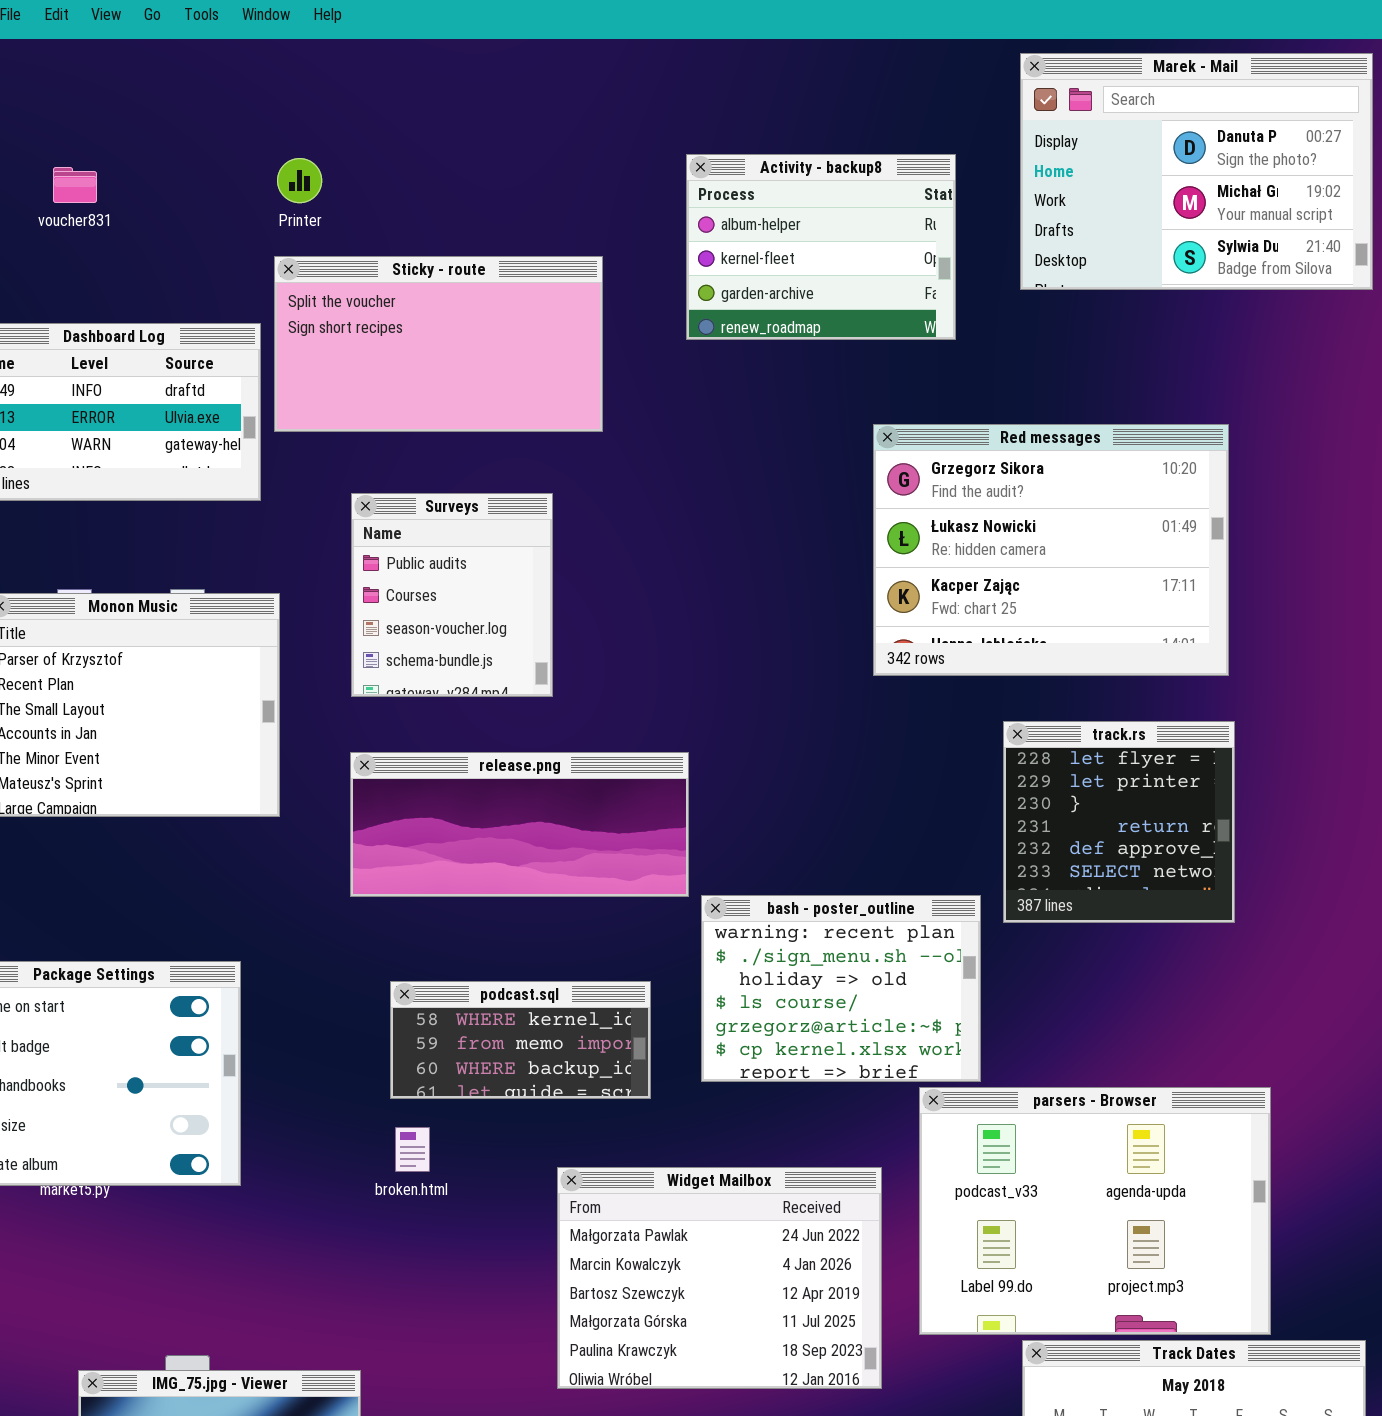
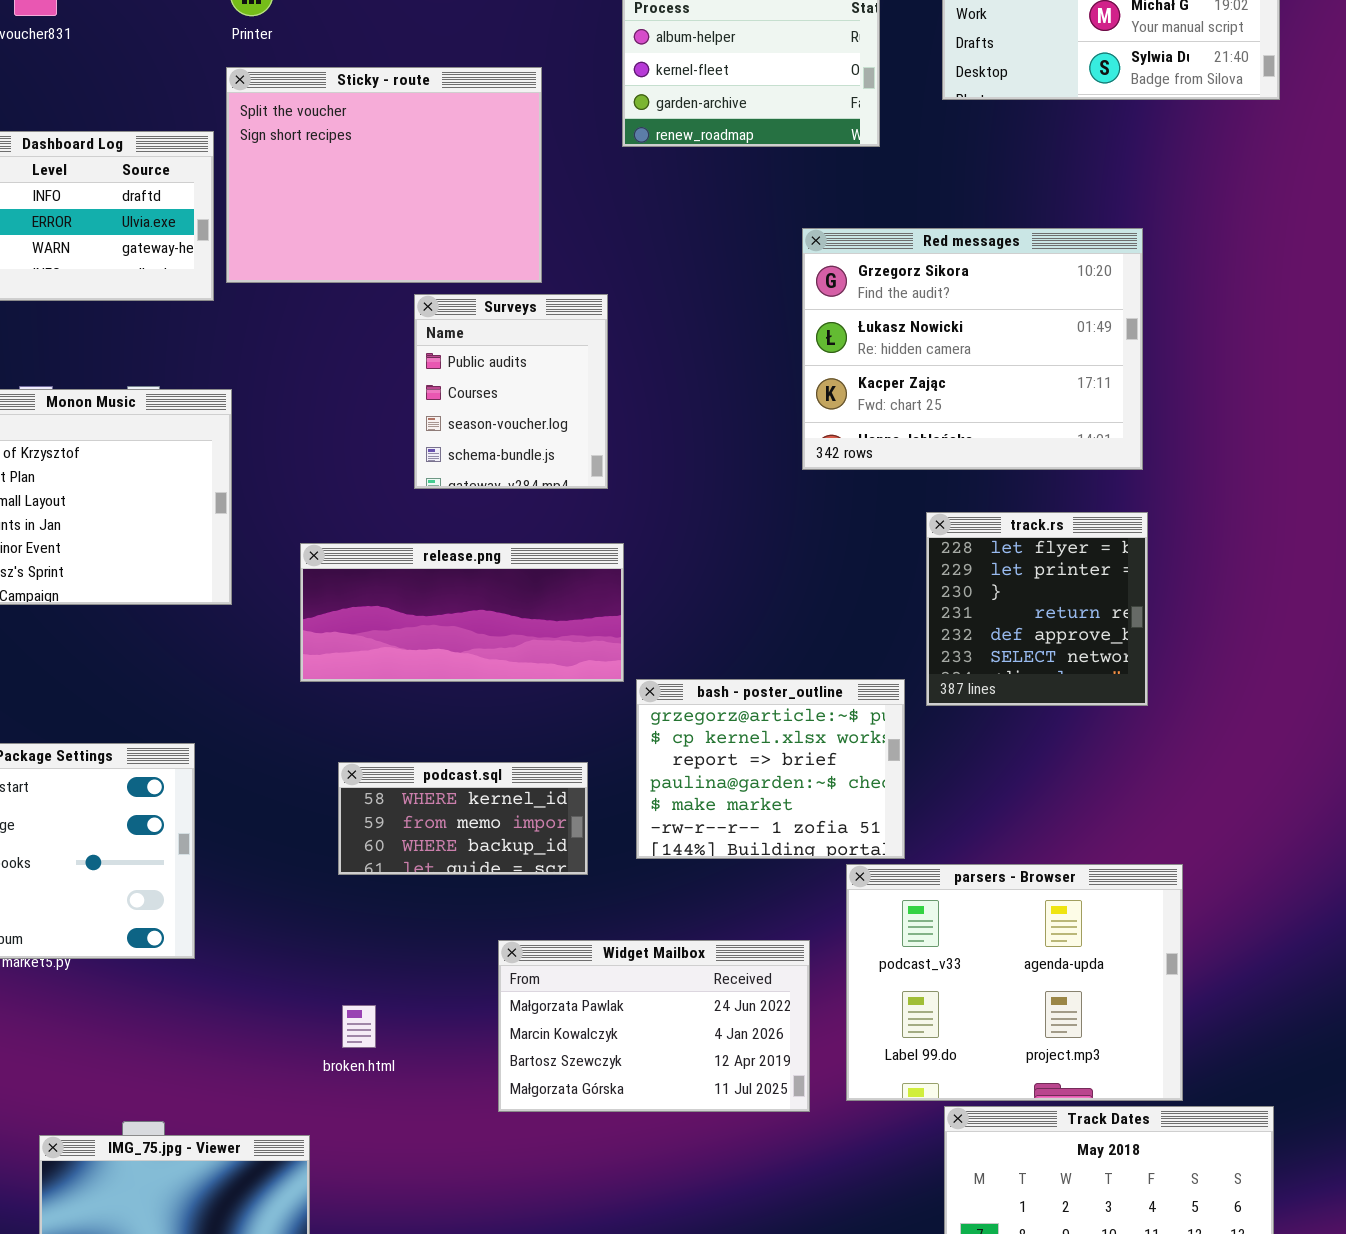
Sticky - route: [274,256,603,432] -> [226,67,542,283], resized
Surveys: [351,493,553,697] -> [414,294,608,489], moved
bash - poster_outline: [701,895,981,1082] -> [636,679,905,859], scrolled down 4 rows
broken.html: [395,1127,430,1172] -> [342,1005,376,1048], moved
Widget Mailbox: [557,1167,882,1389] -> [498,940,810,1112], resized

